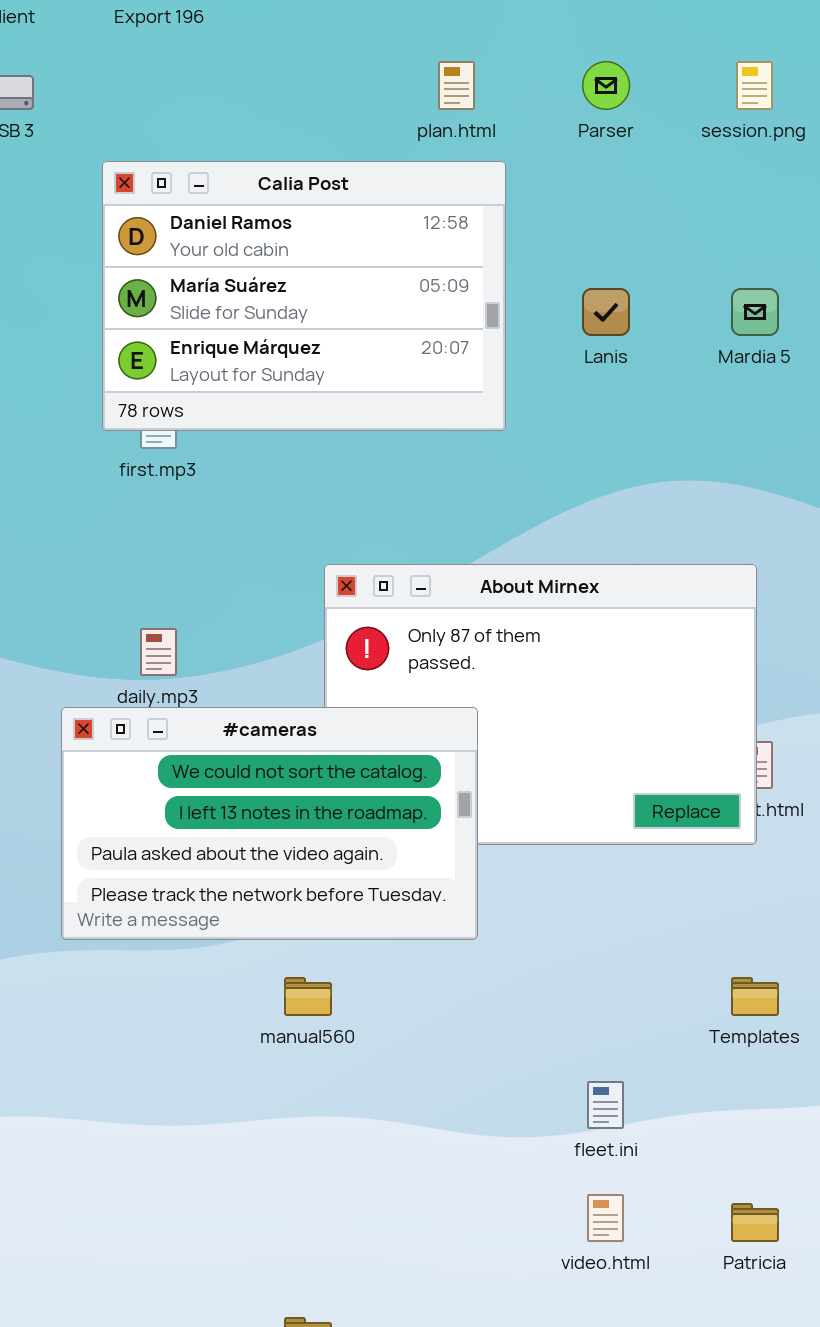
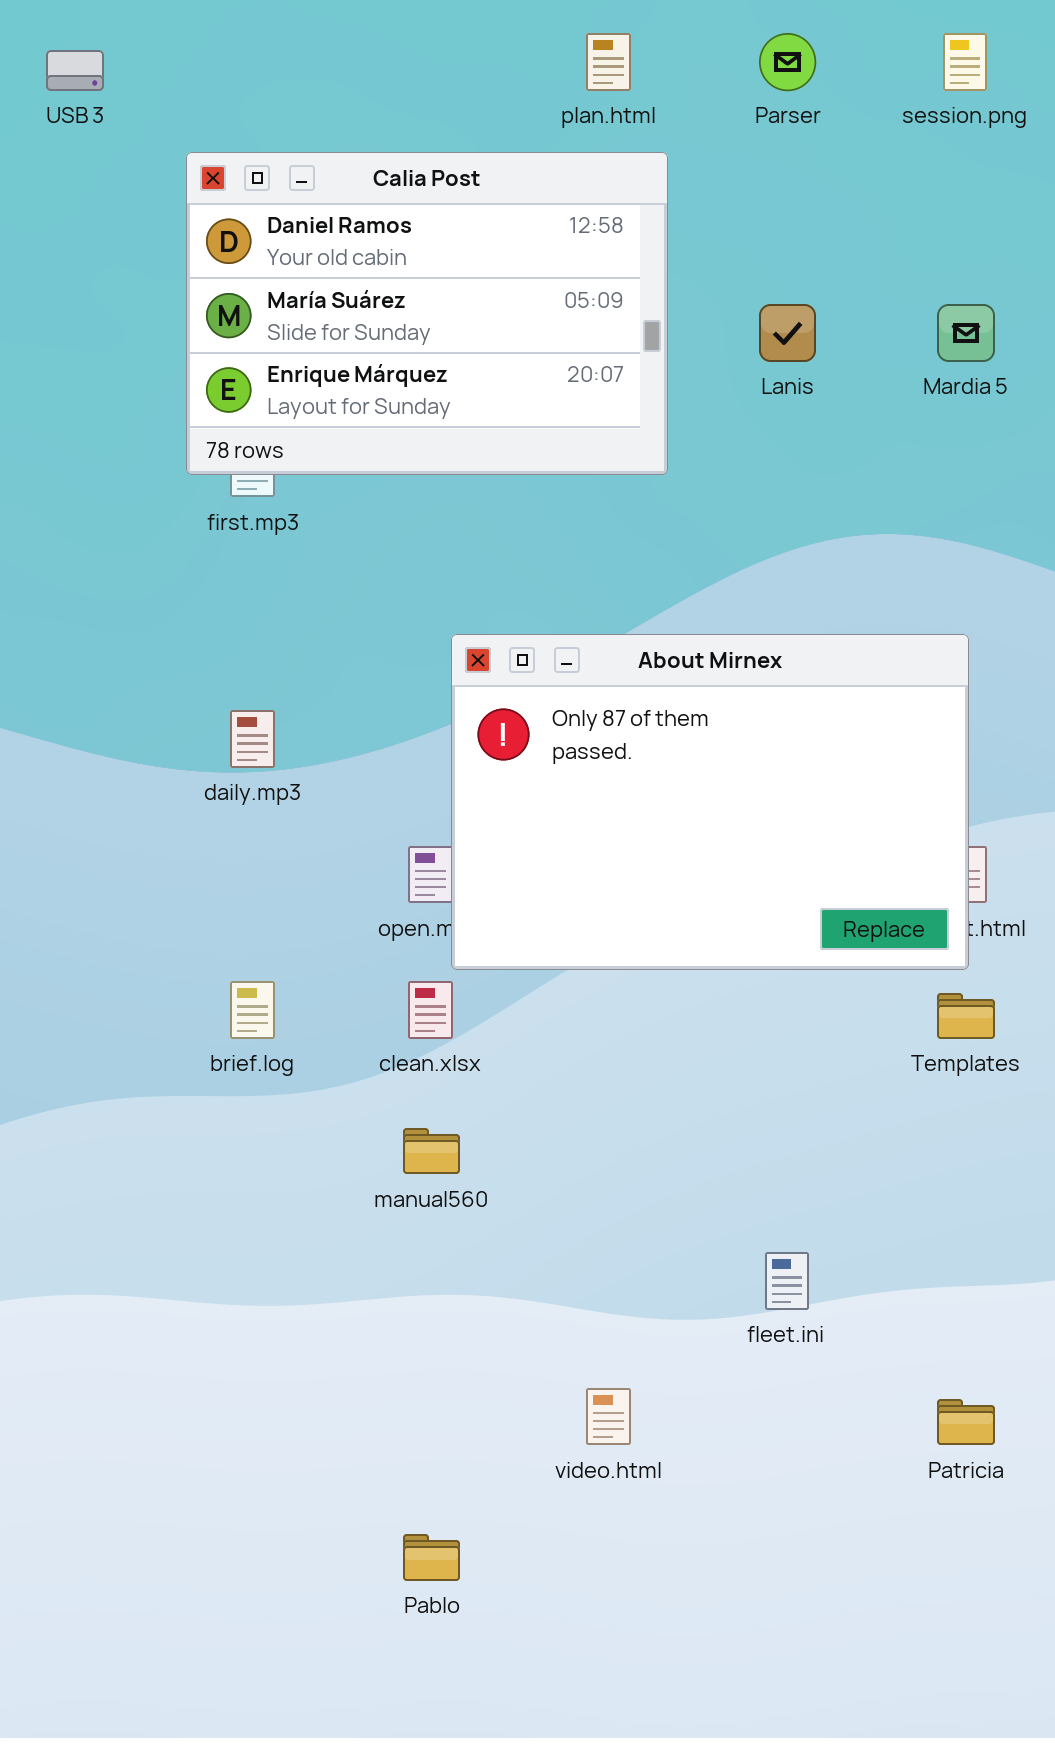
#cameras: [61,707,478,940] -> none, closed
Templates: [731,977,779,1016] -> [937,993,995,1039], moved
video.html: [587,1194,624,1242] -> [586,1388,631,1445], moved

